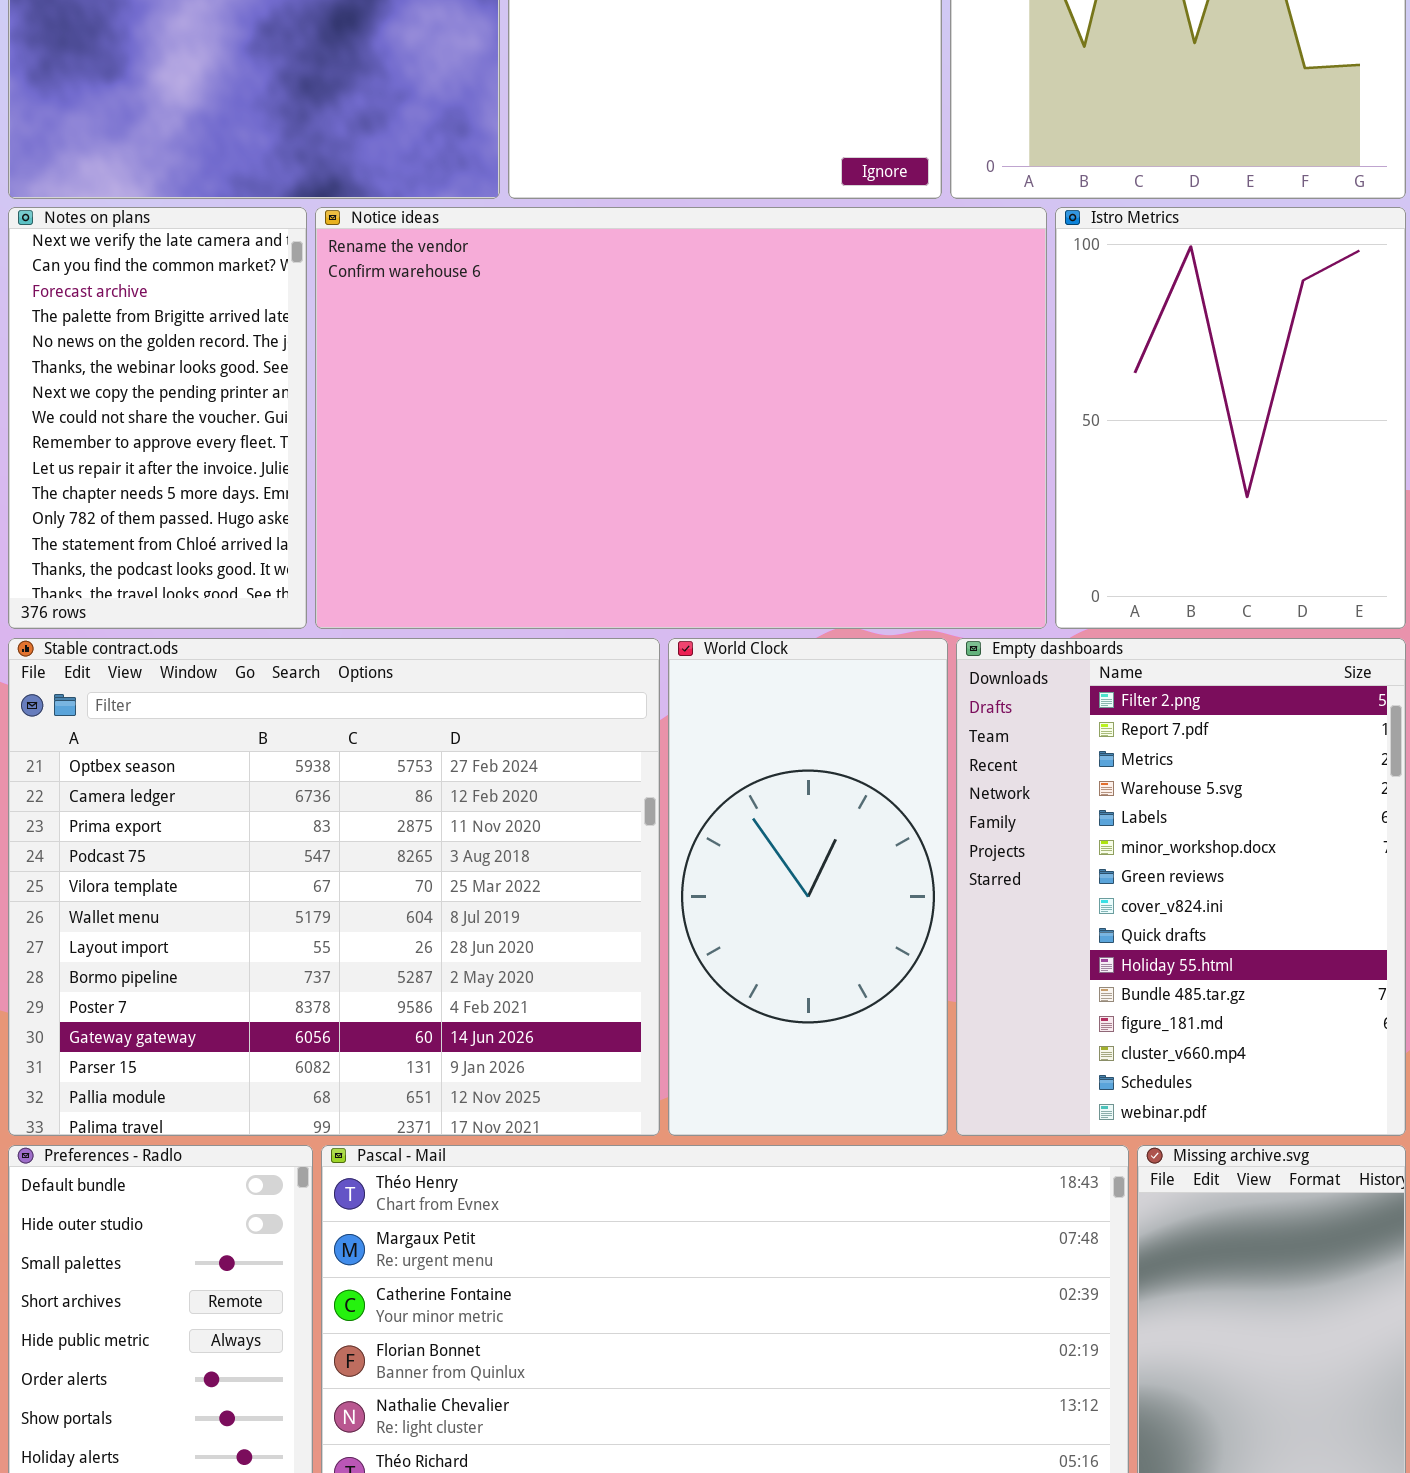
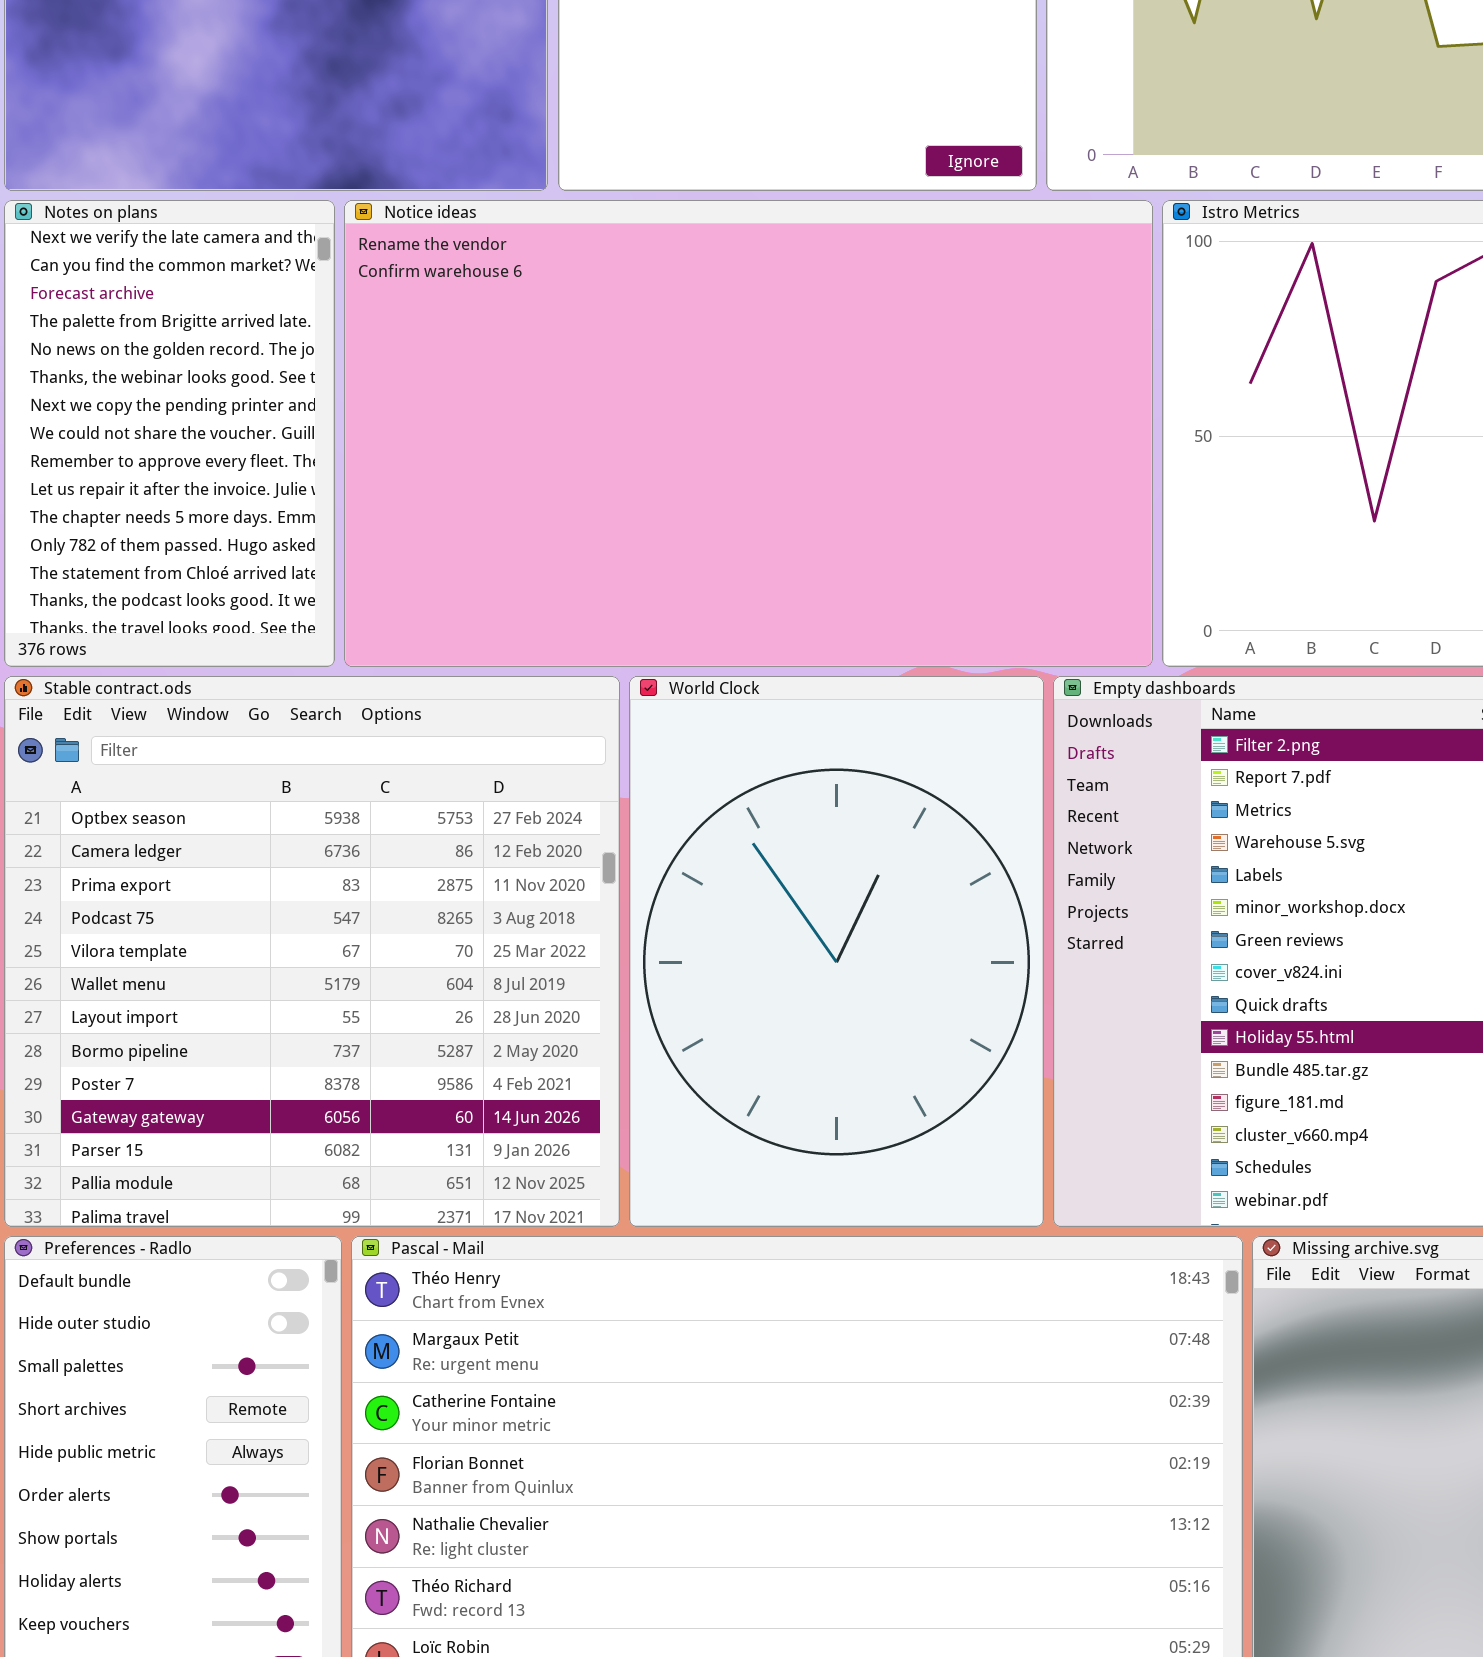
Stable contract.ods: [8,638,660,1136] -> [4,676,620,1227], resized
World Clock: [668,638,948,1136] -> [629,676,1044,1227], resized

